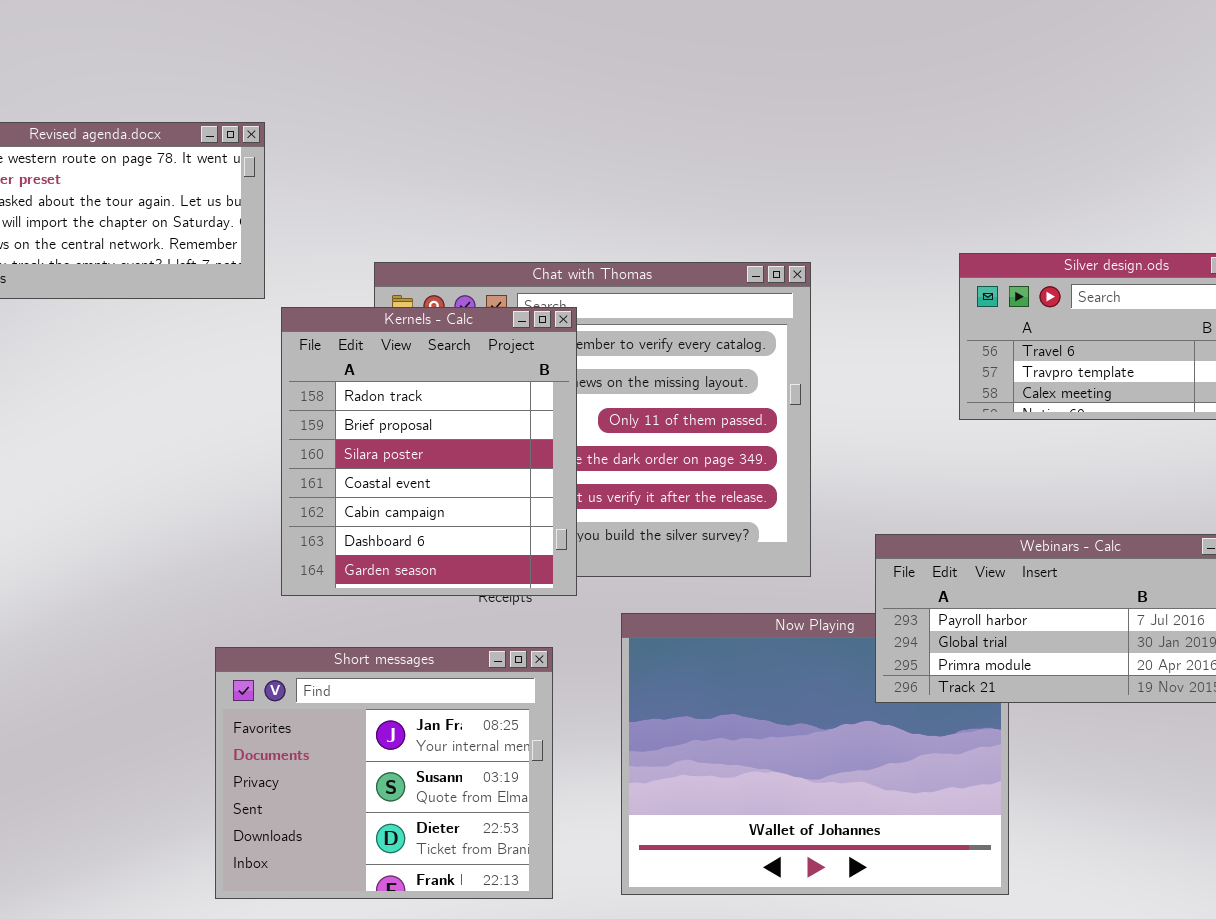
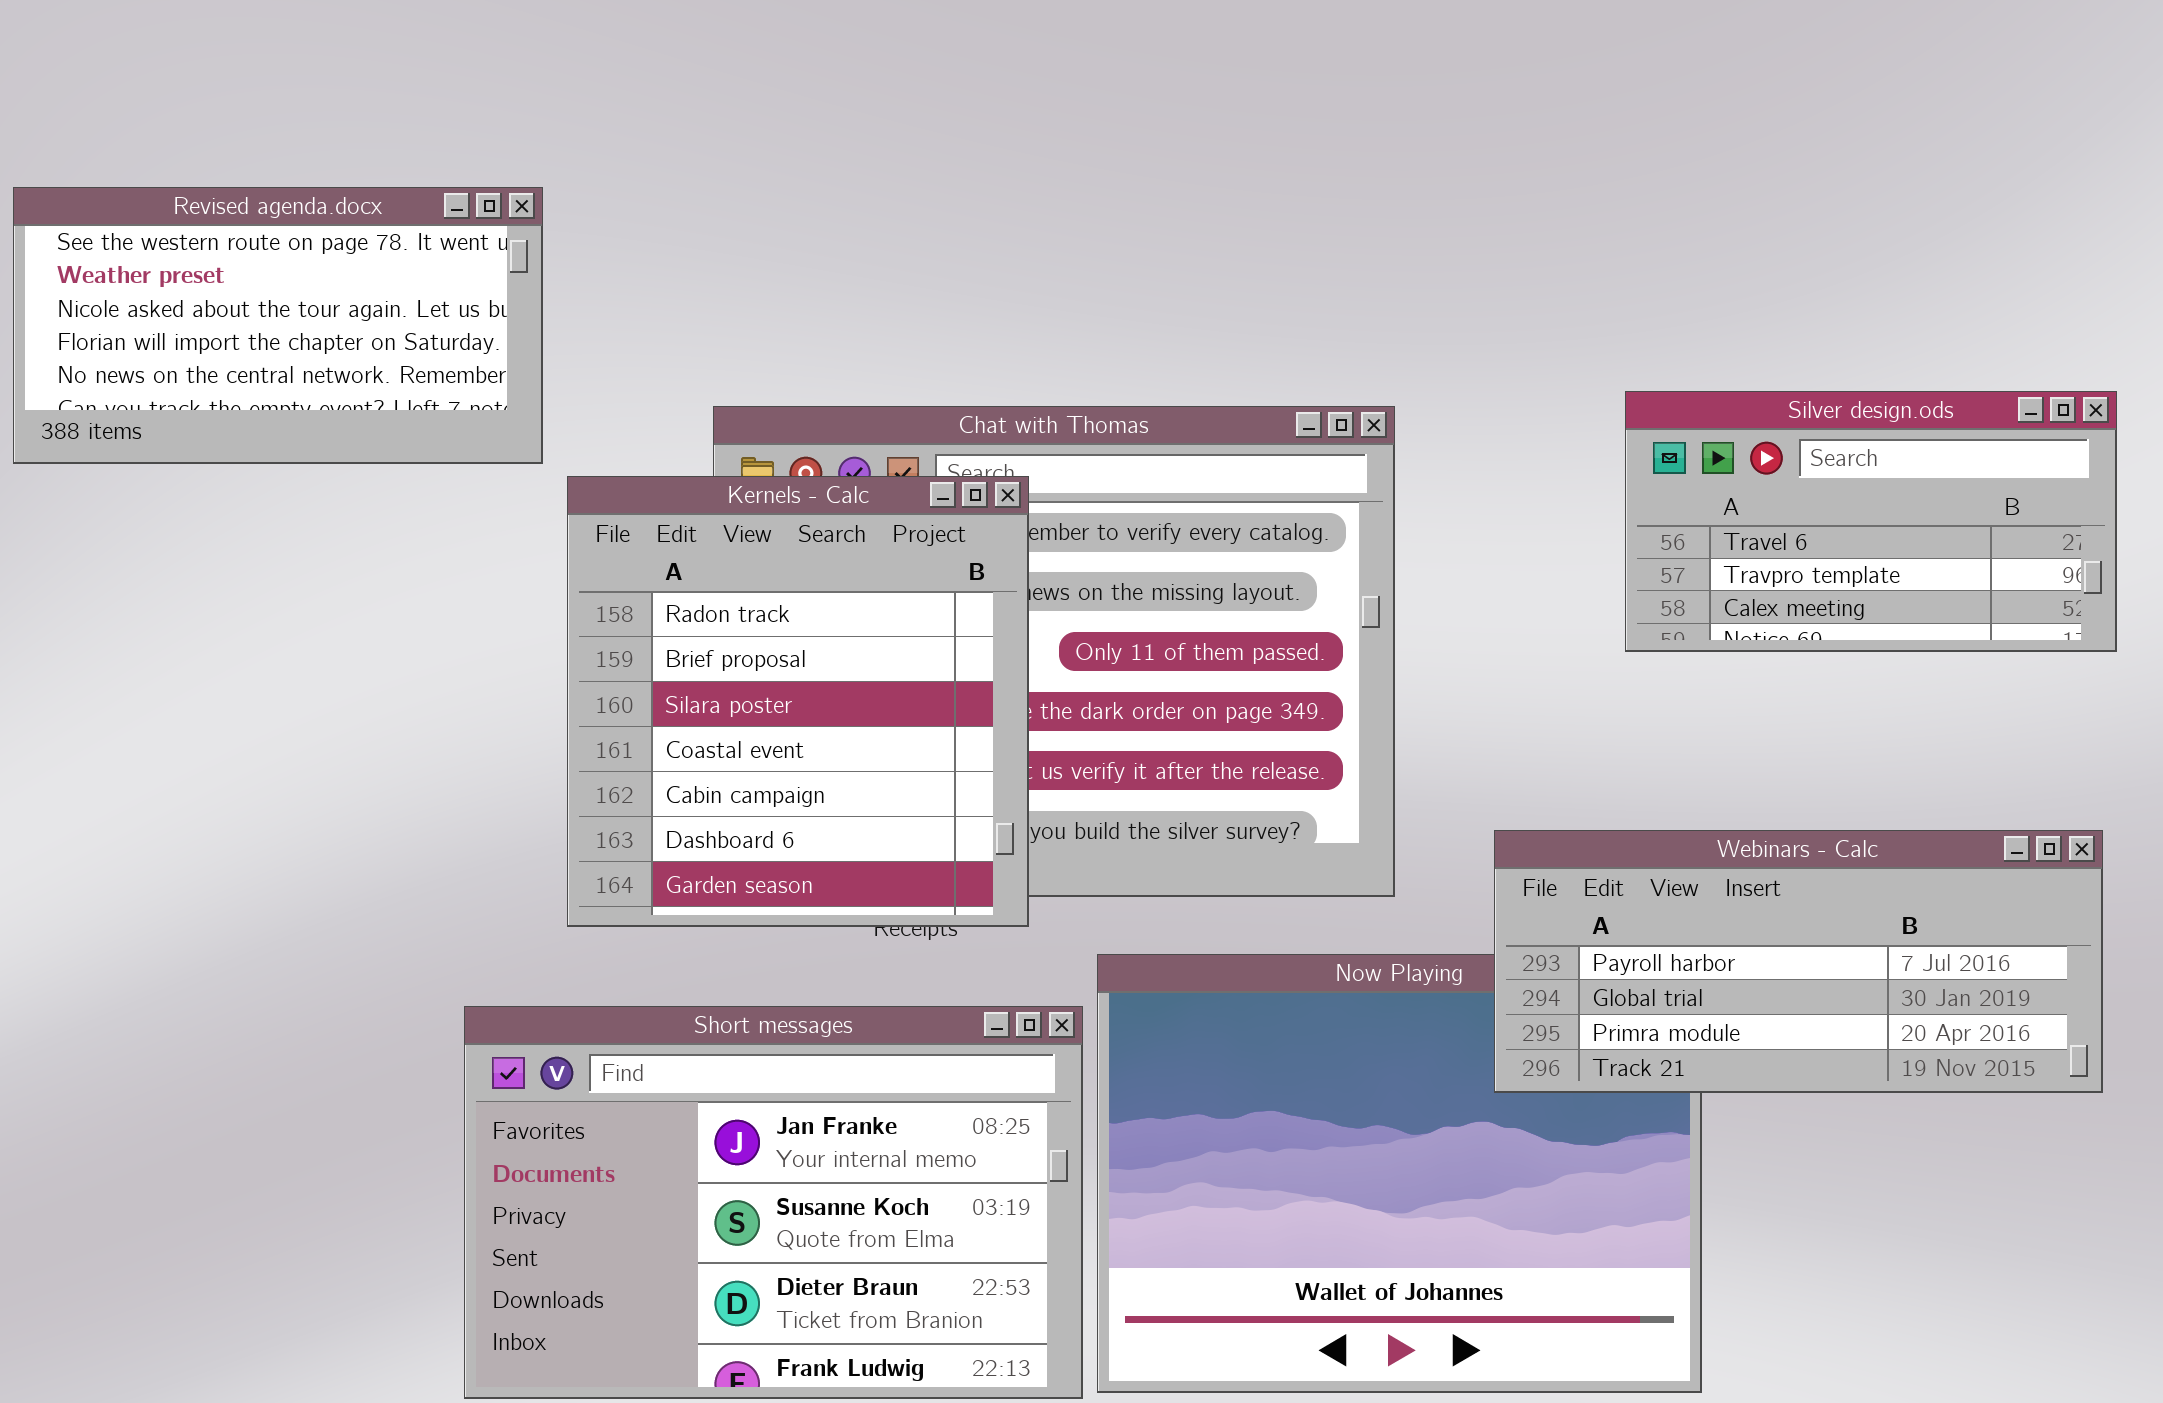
Short messages: [215,647,553,899] -> [464,1006,1083,1399], resized

